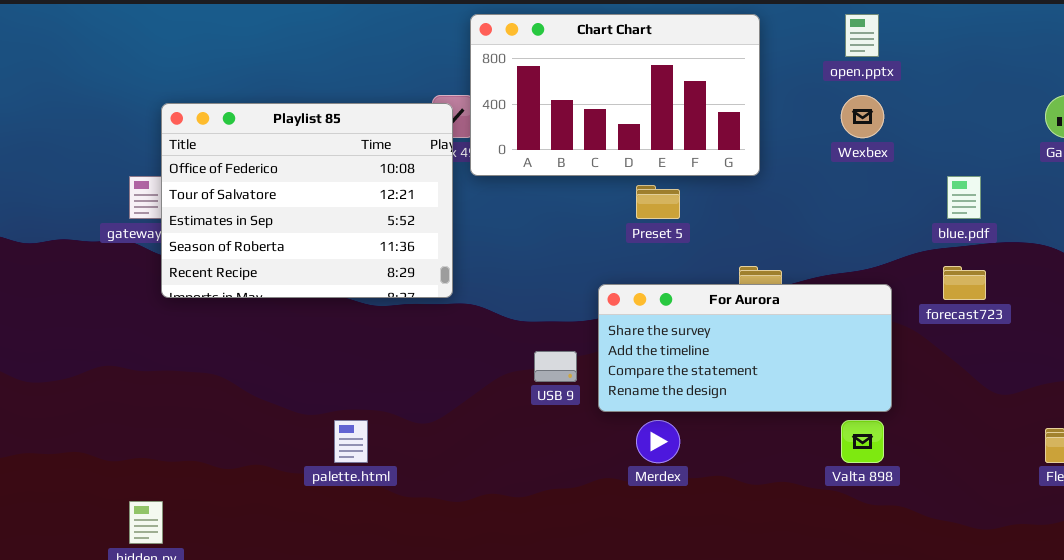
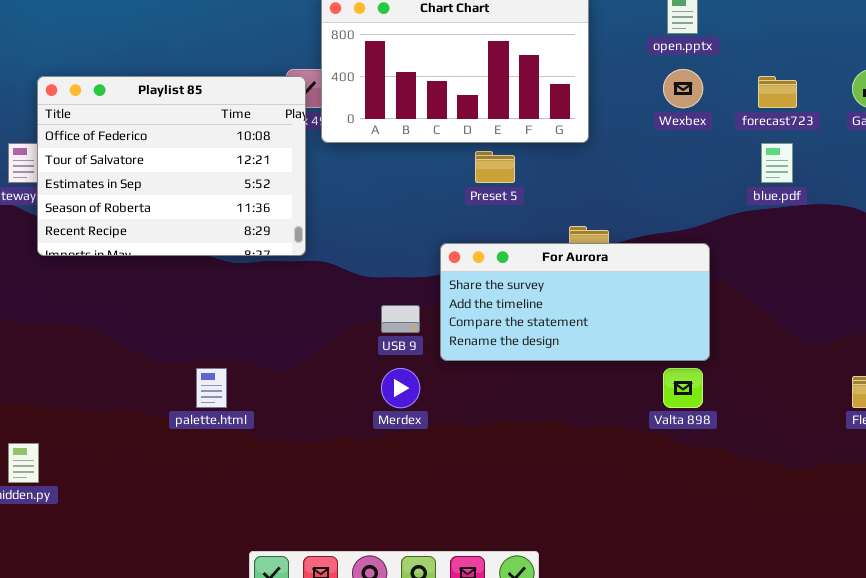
forecast723: [943,266,986,300] -> [758,76,797,108], moved
Merdex: [636,420,680,463] -> [381,368,420,408], moved

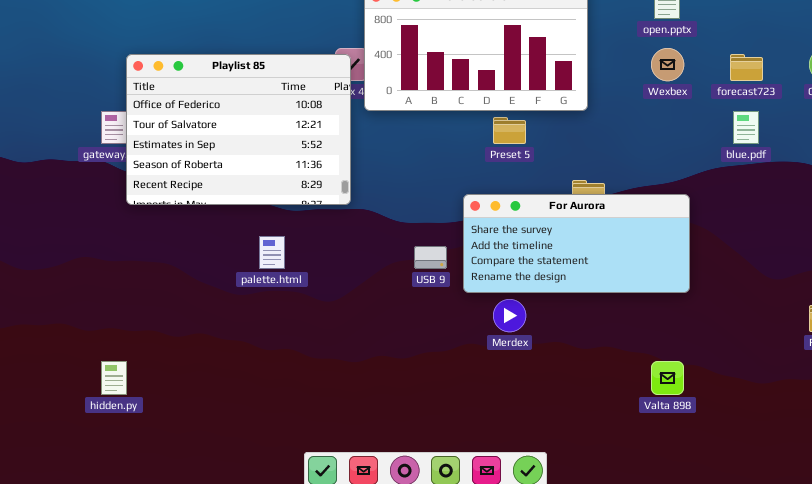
palette.html: [196,368,227,408] -> [259,236,285,269], moved
Merdex: [381,368,420,408] -> [493,299,526,332], moved
Valta 898: [663,368,703,408] -> [651,361,684,395], moved

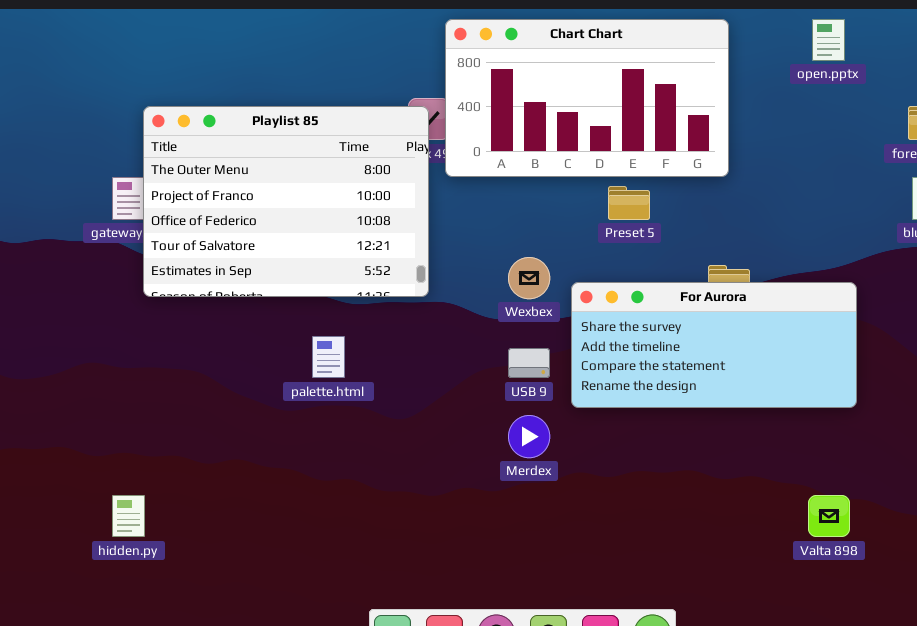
Wexbex: [651,48,684,81] -> [508,257,550,299], moved
Playlist 85: [126,54,351,205] -> [143,106,429,297], scrolled up 2 rows
Merdex: [493,299,526,332] -> [508,415,550,458], moved

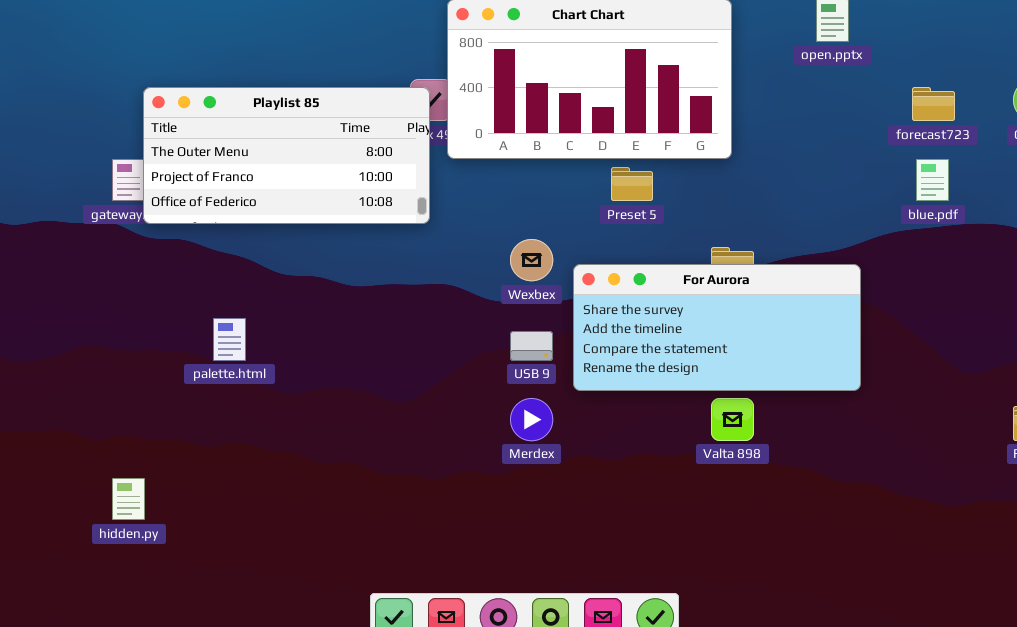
Playlist 85: [143,106,429,297] -> [143,87,430,224], resized
palette.html: [312,336,345,378] -> [213,318,246,361], moved
Valta 898: [808,495,850,537] -> [711,398,754,441], moved

